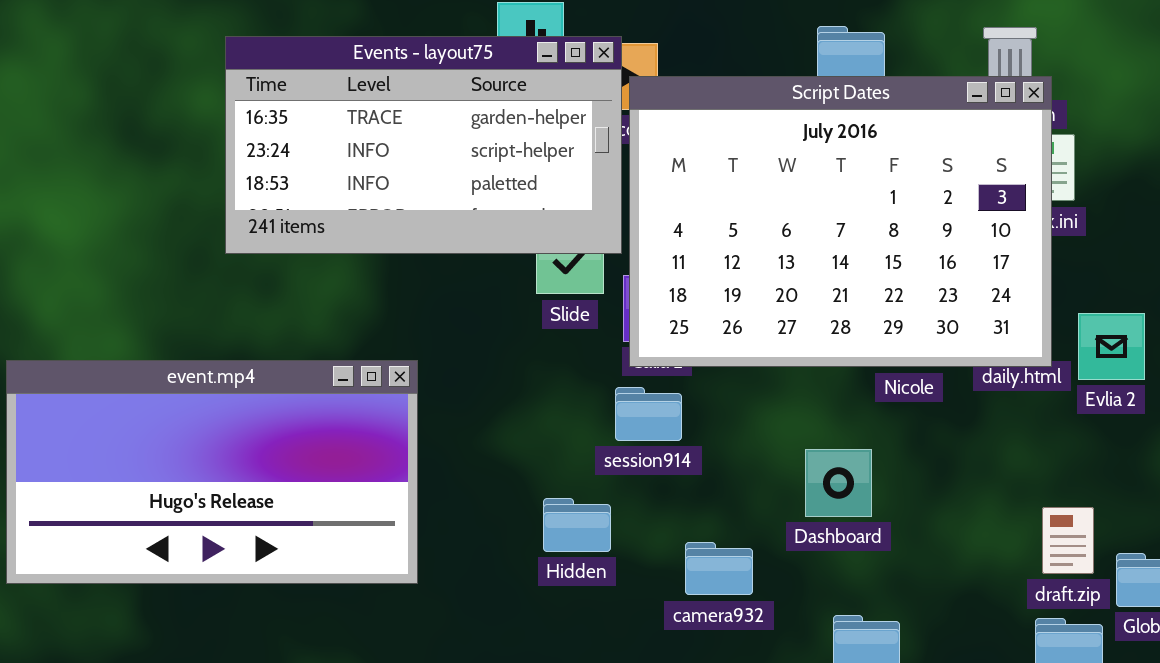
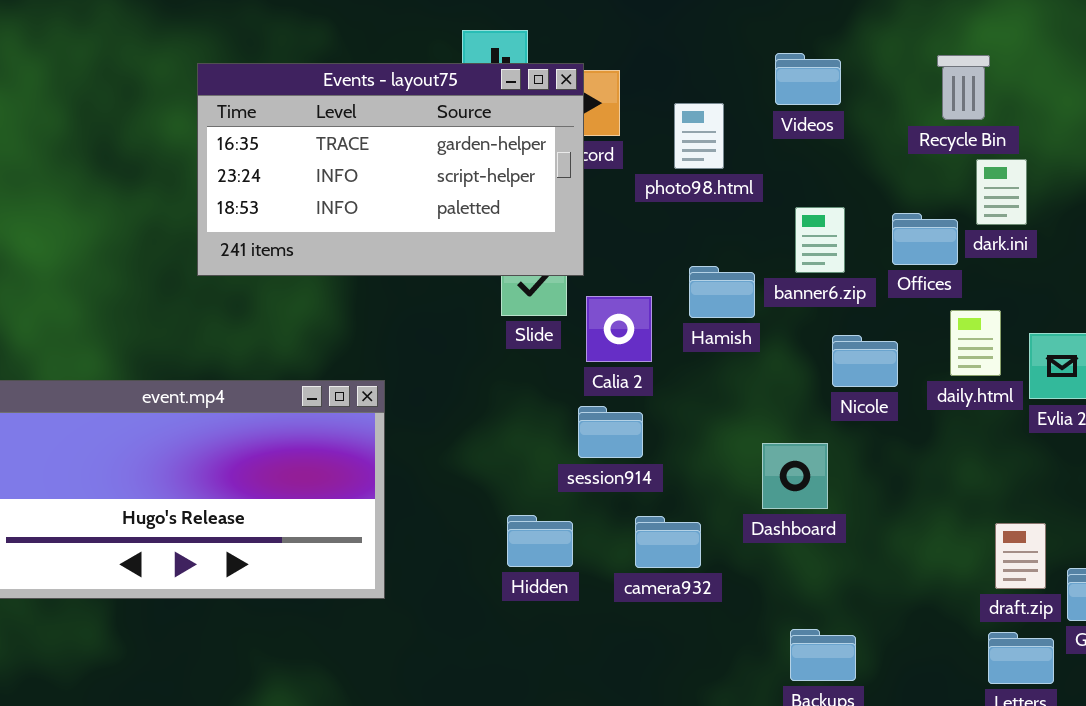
Script Dates: [629,76,1052,367] -> none, closed
Dashboard: [805,449,872,517] -> [762,443,828,509], moved
camera932: [685,542,753,595] -> [635,516,701,568], moved

